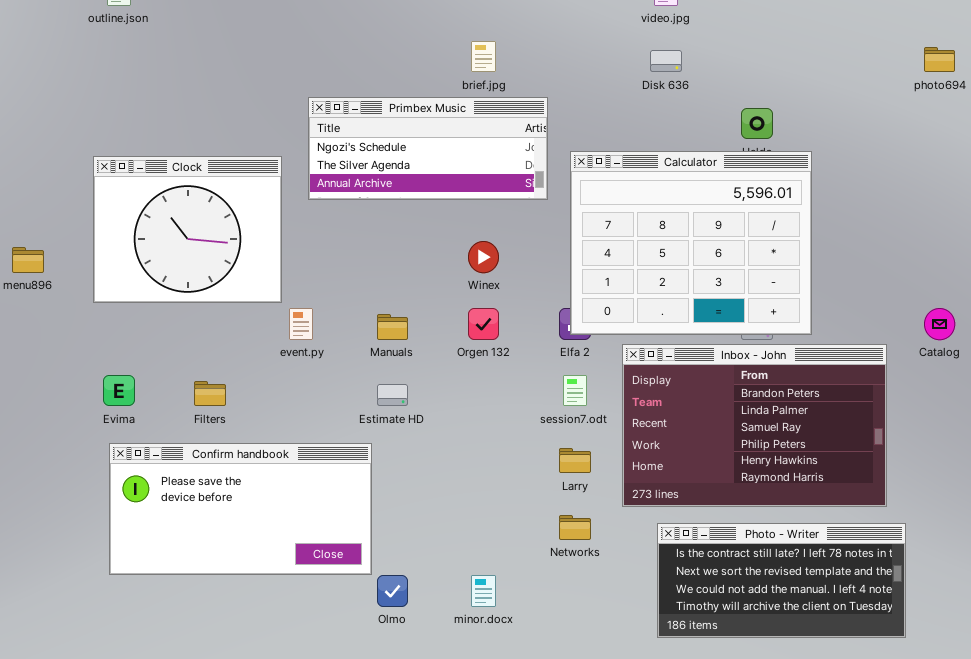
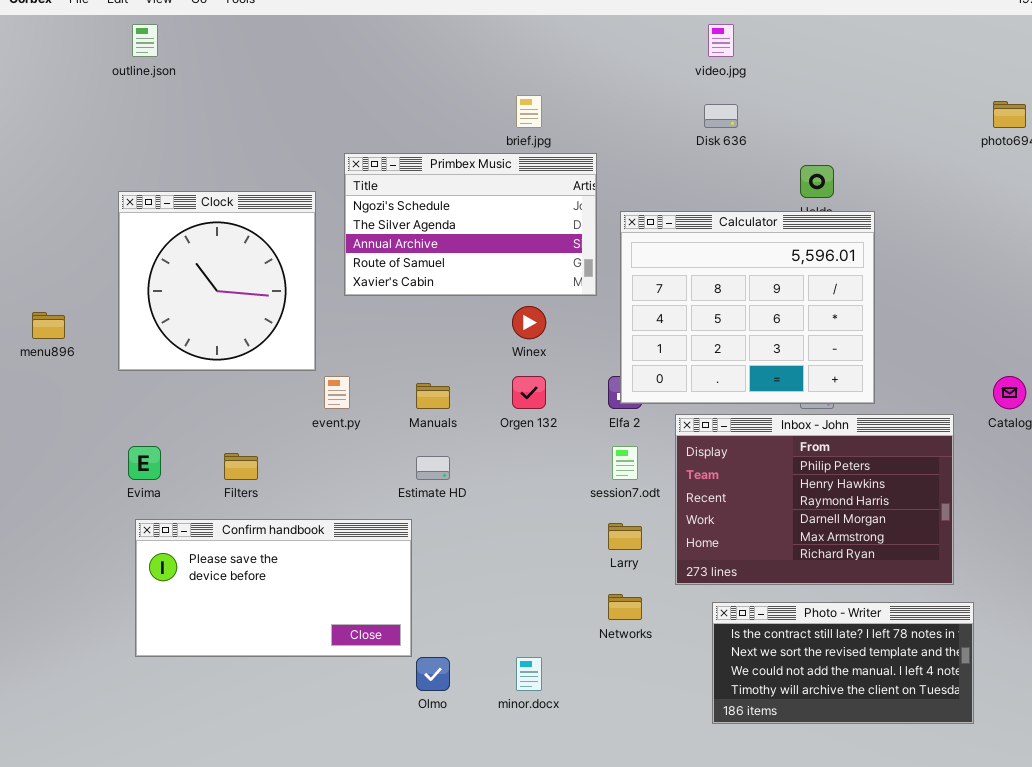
Primbex Music: [308,97,548,200] -> [344,153,597,296], resized
Clock: [93,156,282,303] -> [118,191,316,371], resized
Inbox - John: [622,344,887,507] -> [675,414,954,585], scrolled down 3 rows

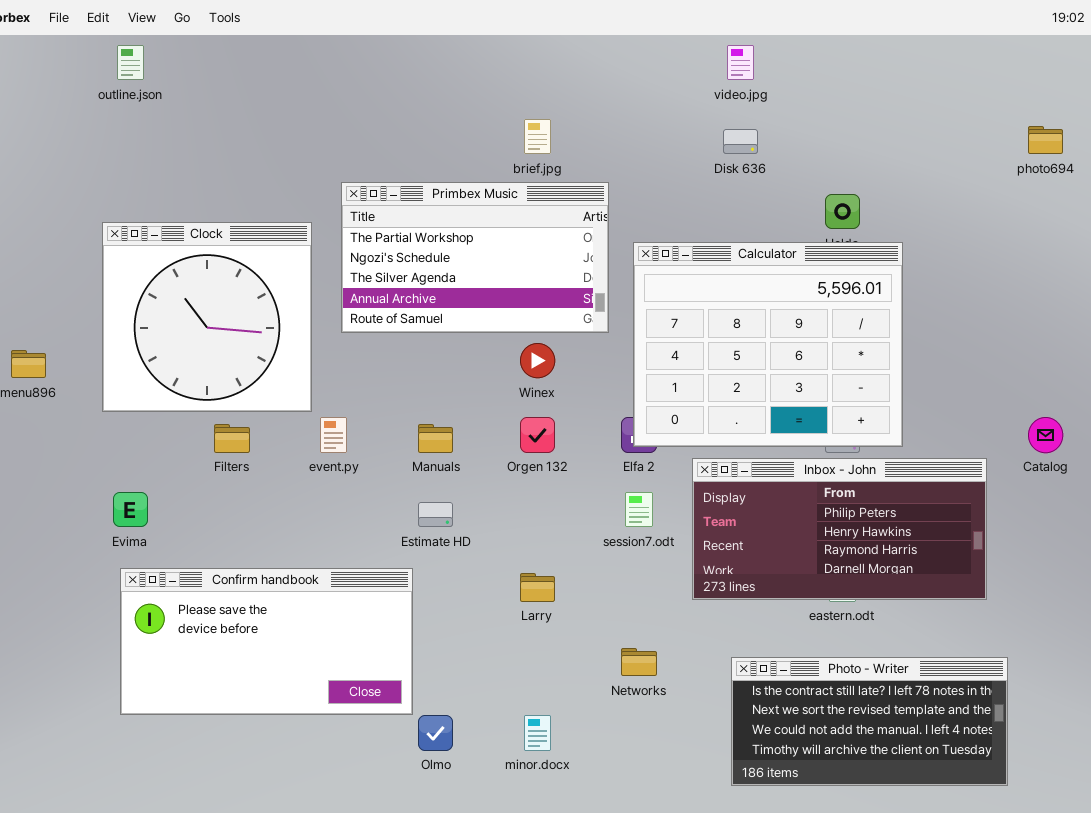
Primbex Music: [344,153,597,296] -> [341,182,609,333], scrolled up 1 row
Inbox - John: [675,414,954,585] -> [692,458,987,600], resized
Filters: [224,453,258,480] -> [214,424,250,453], moved
Larry: [608,523,642,550] -> [520,573,555,602], moved

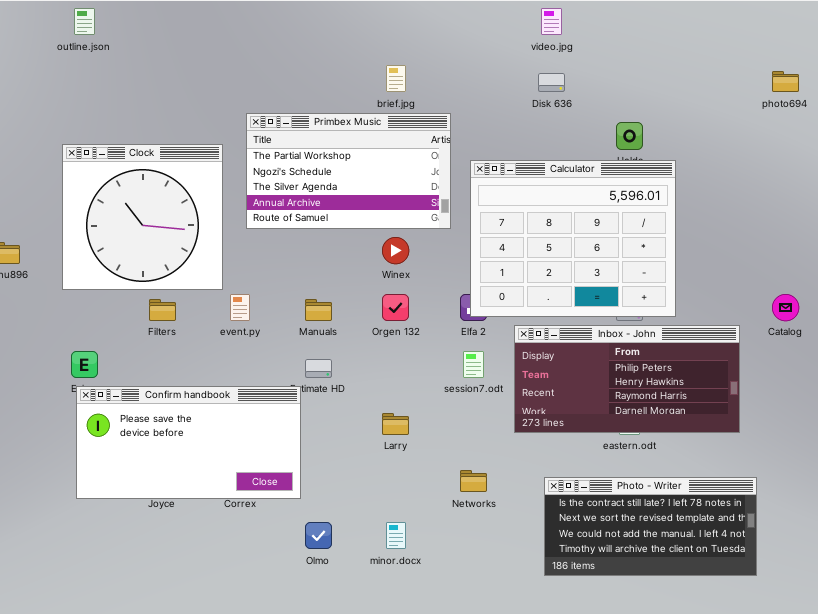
Confirm handbook: [120,568,413,715] -> [76,386,301,499], moved

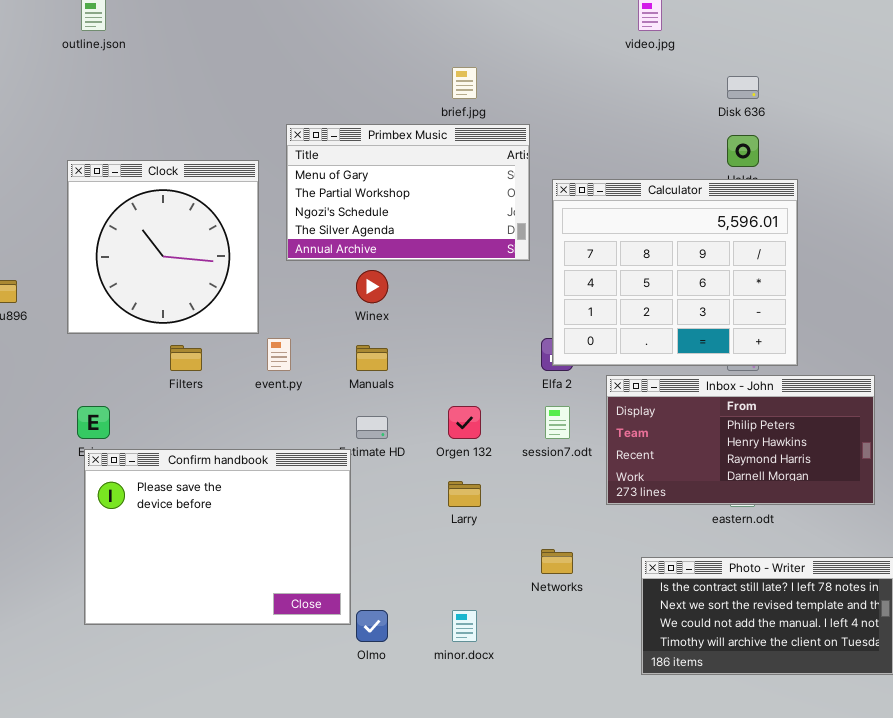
Disk 636: [538,73,565,92] -> [727,76,759,99], moved
Primbex Music: [246,113,451,229] -> [286,124,530,261], scrolled up 1 row
Winex: [382,237,409,264] -> [356,270,388,303], moved
Orgen 132: [382,294,409,321] -> [448,406,481,439], moved
Confirm handbook: [76,386,301,499] -> [84,449,351,625], resized

